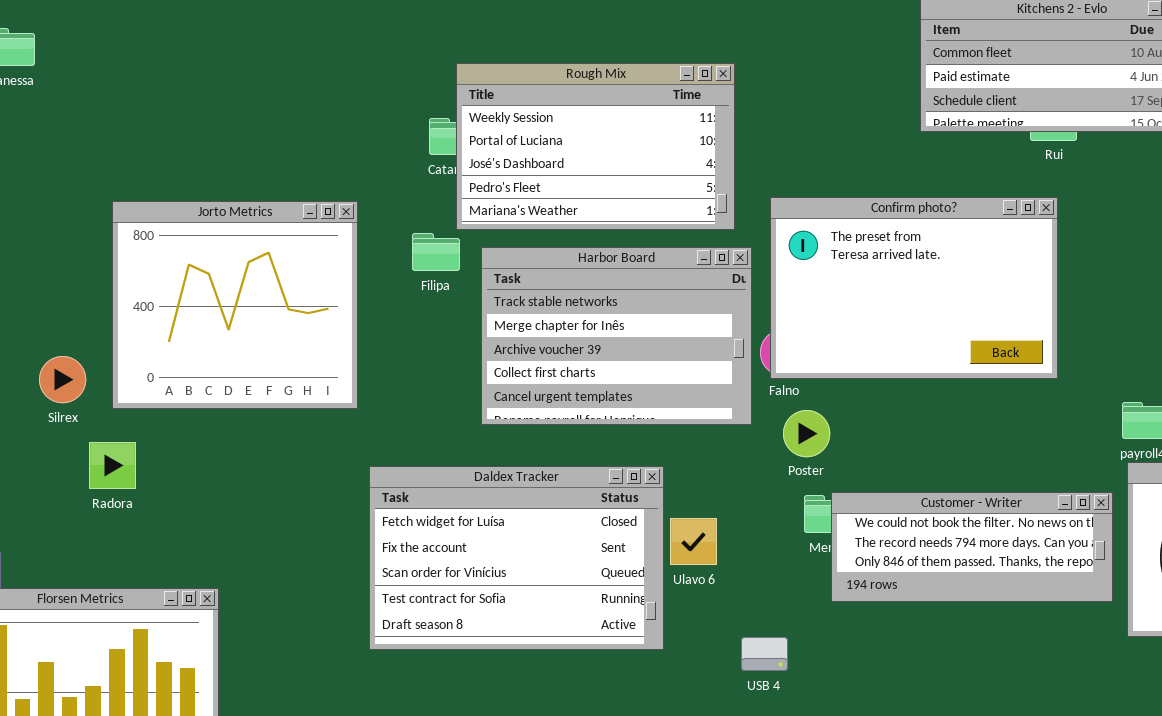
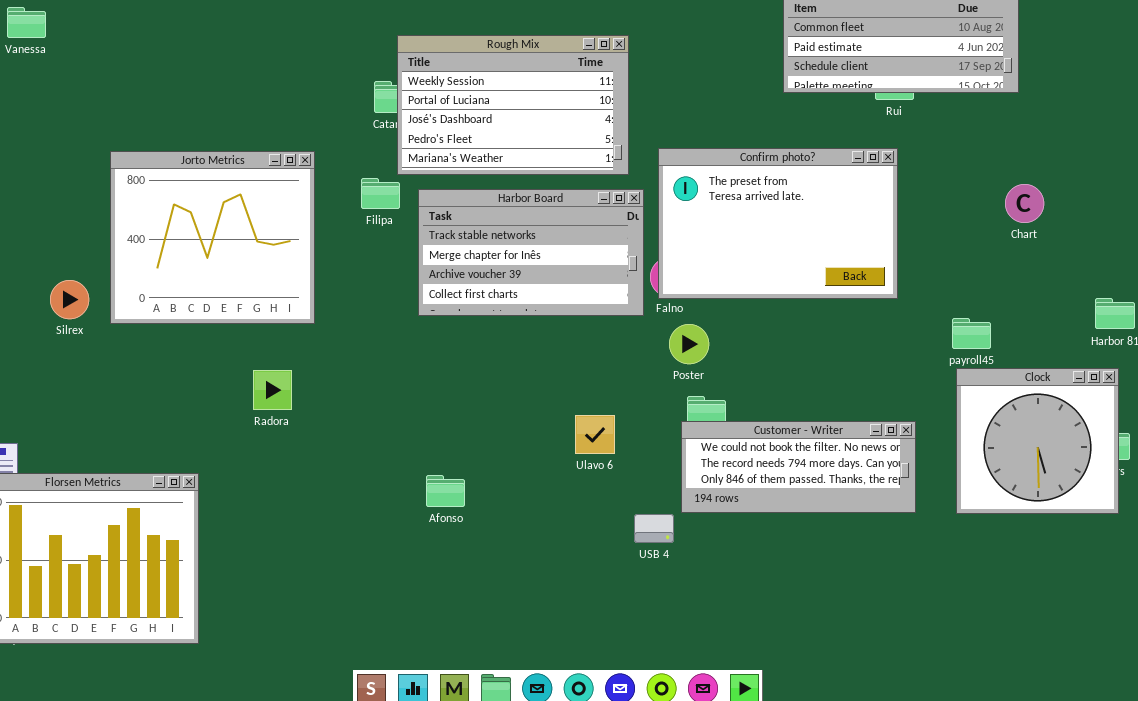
Harbor Board: [481,247,752,425] -> [418,189,644,316], resized
Radora: [89,442,136,489] -> [253,370,292,410], moved
Daldex Tracker: [369,466,664,650] -> none, closed
Customer - Writer: [831,492,1113,602] -> [681,421,916,513], moved

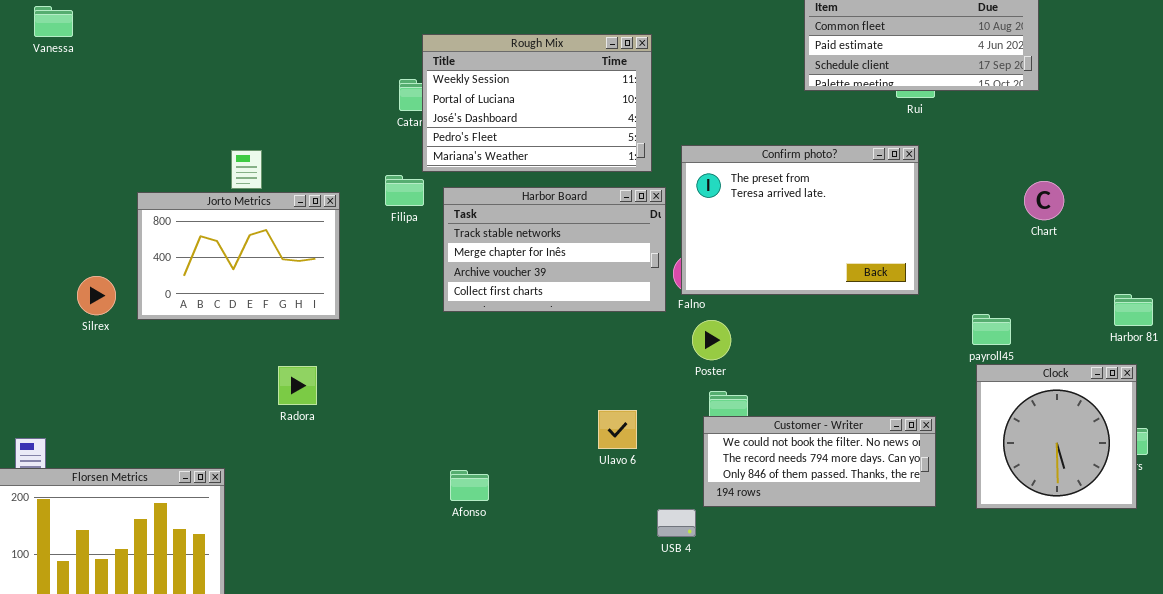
Jorto Metrics: [110,151,315,324] -> [137,192,340,320], resized

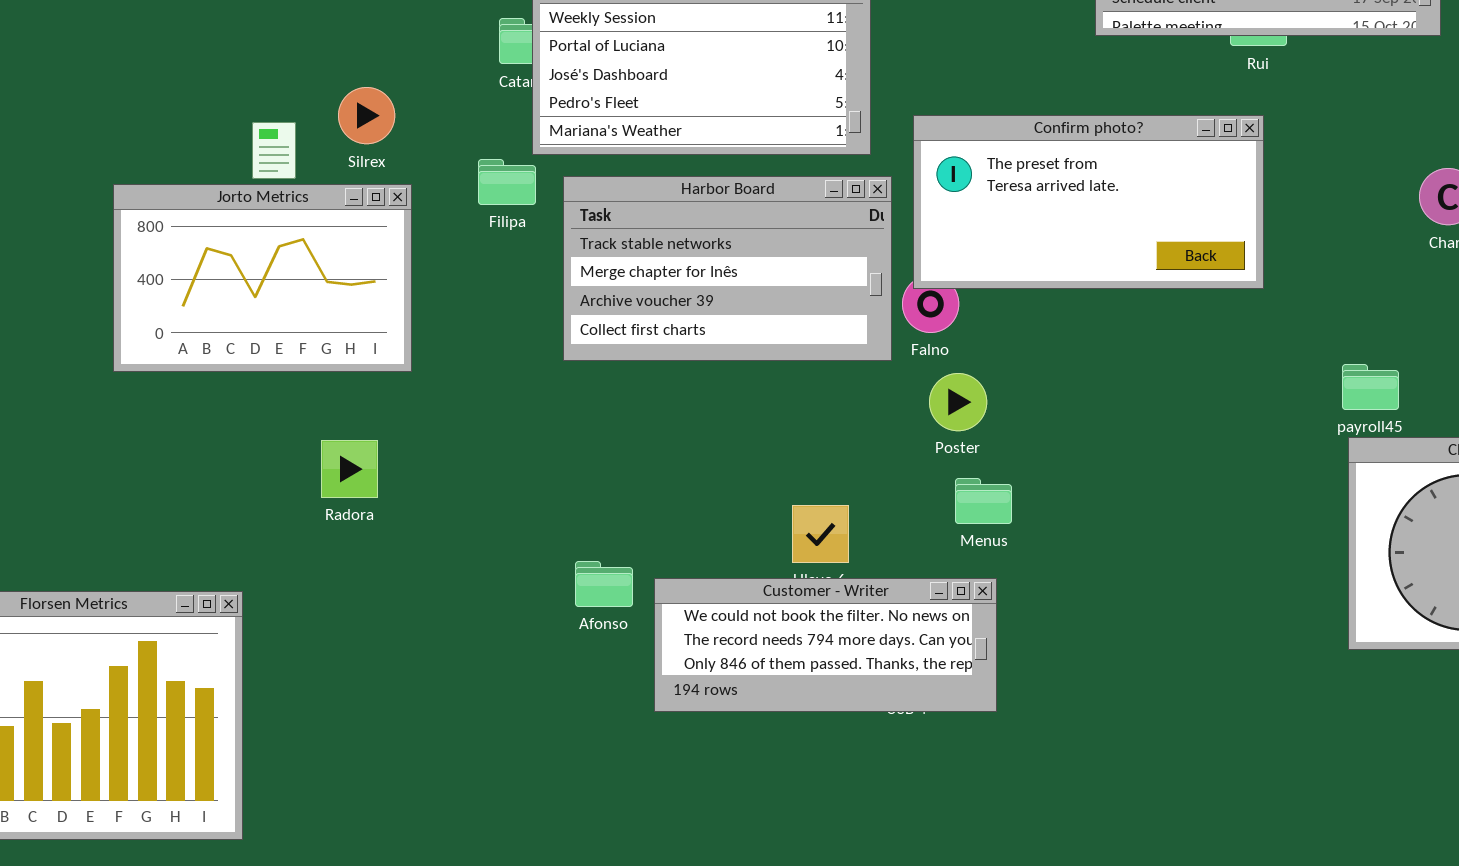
Confirm photo?: [681,145,919,295] -> [913,115,1264,289], resized
Silrex: [77,276,116,315] -> [338,87,395,144], moved
Customer - Writer: [703,416,936,507] -> [654,578,997,712], moved
Afonso: [450,470,489,501] -> [575,561,633,607], moved

